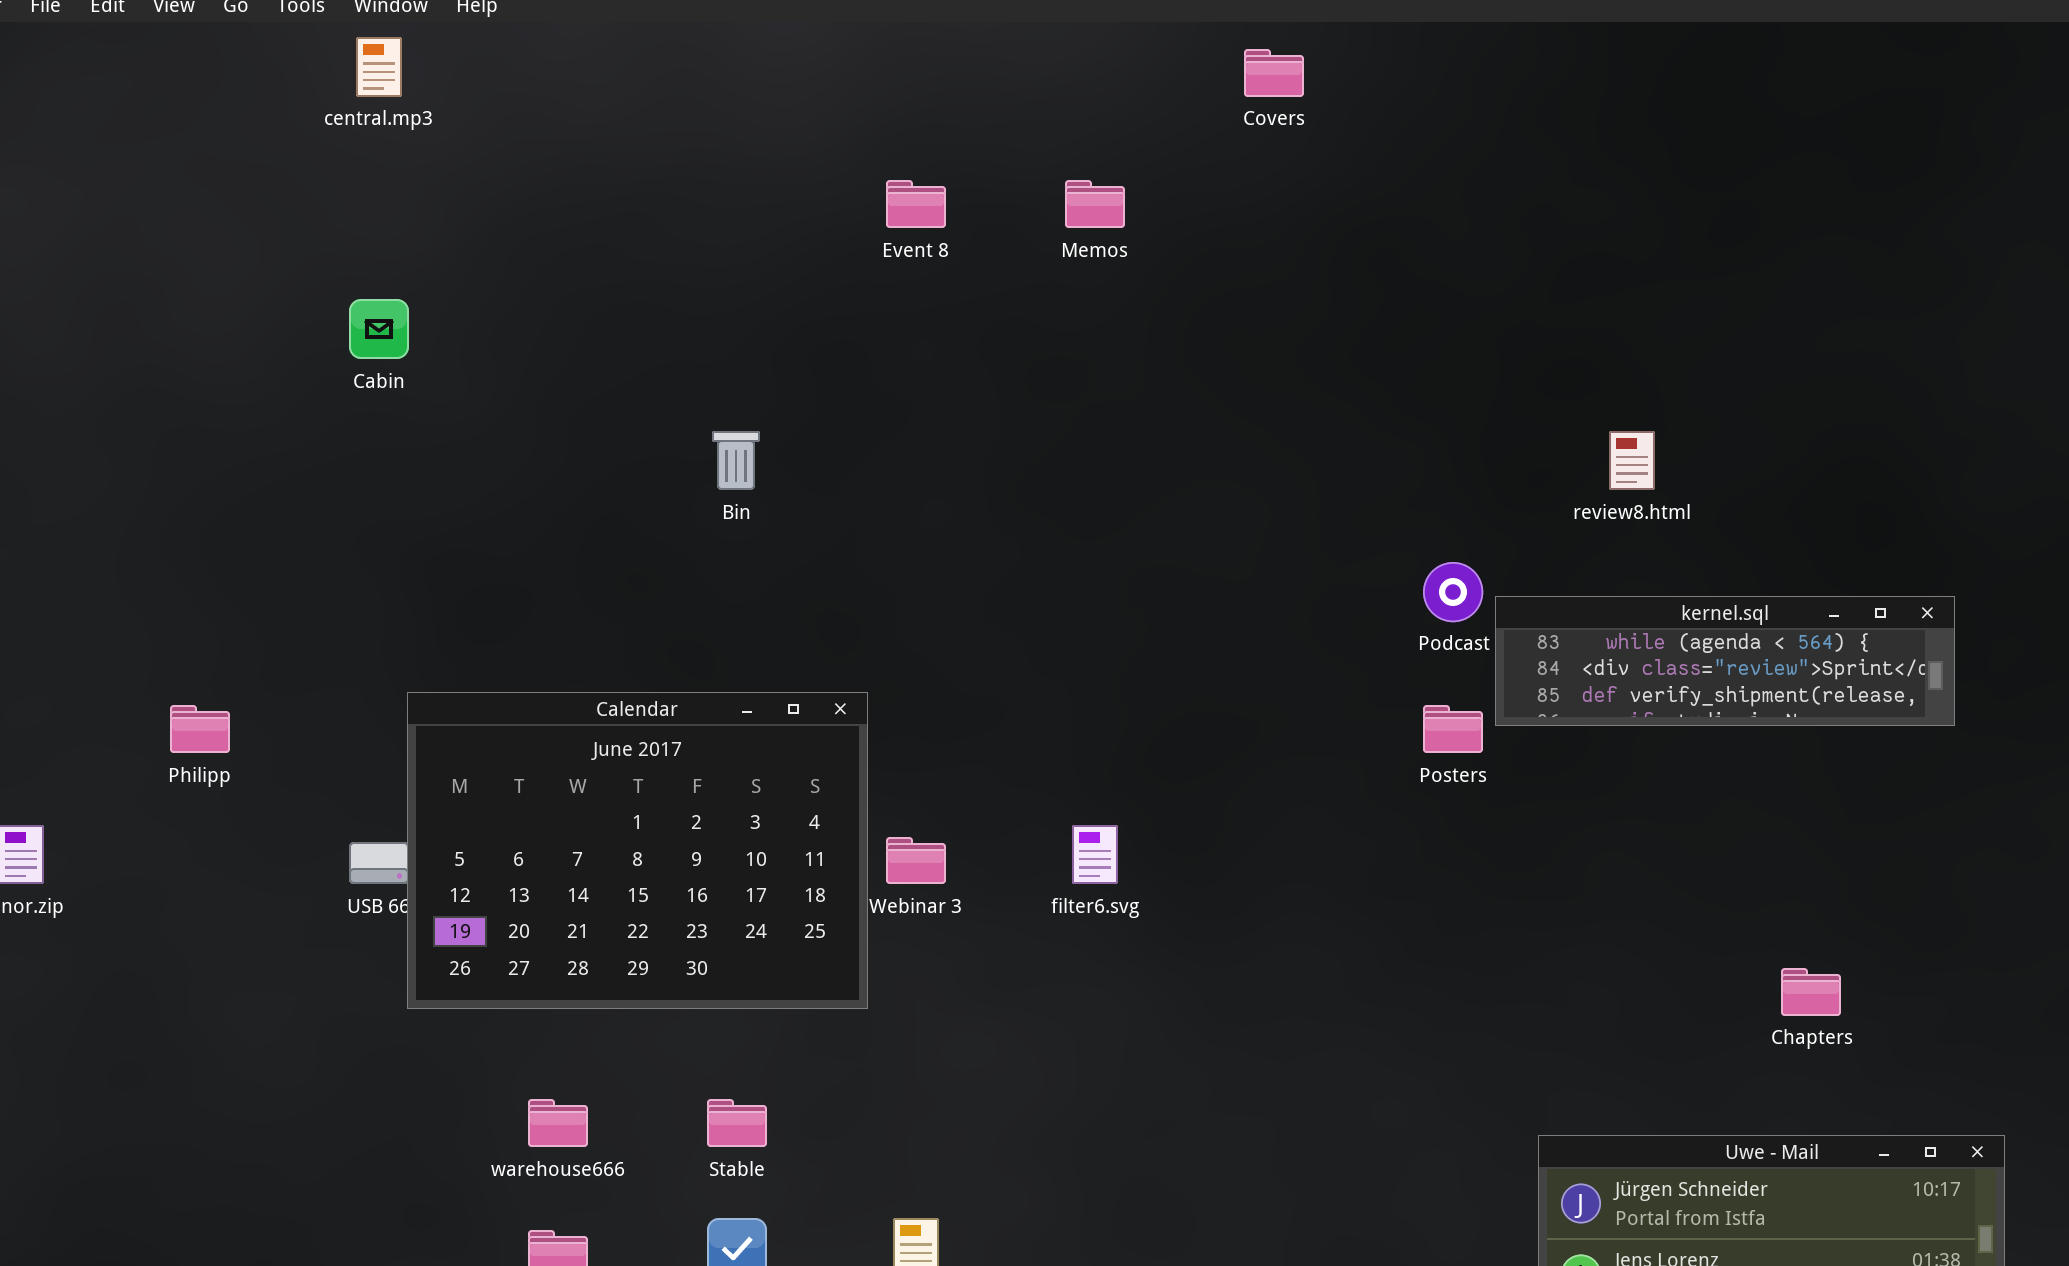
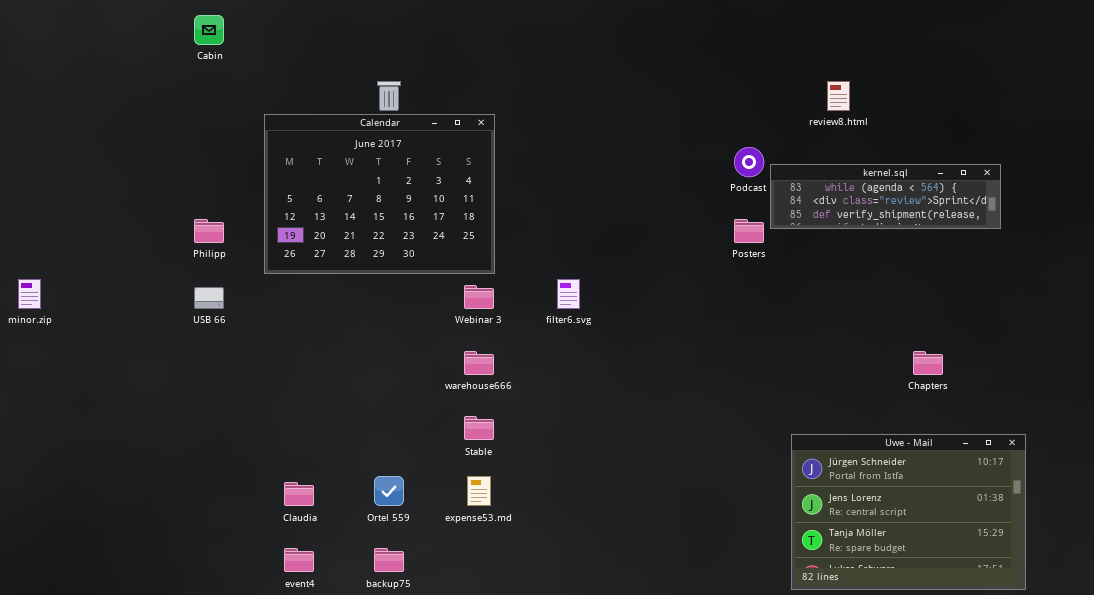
Calendar: [407,692,868,1009] -> [264,114,495,274], moved
Philipp: [170,705,230,753] -> [194,219,224,243], moved
warehouse666: [528,1099,588,1147] -> [464,351,494,375], moved
Stable: [707,1099,767,1147] -> [464,416,494,440], moved

